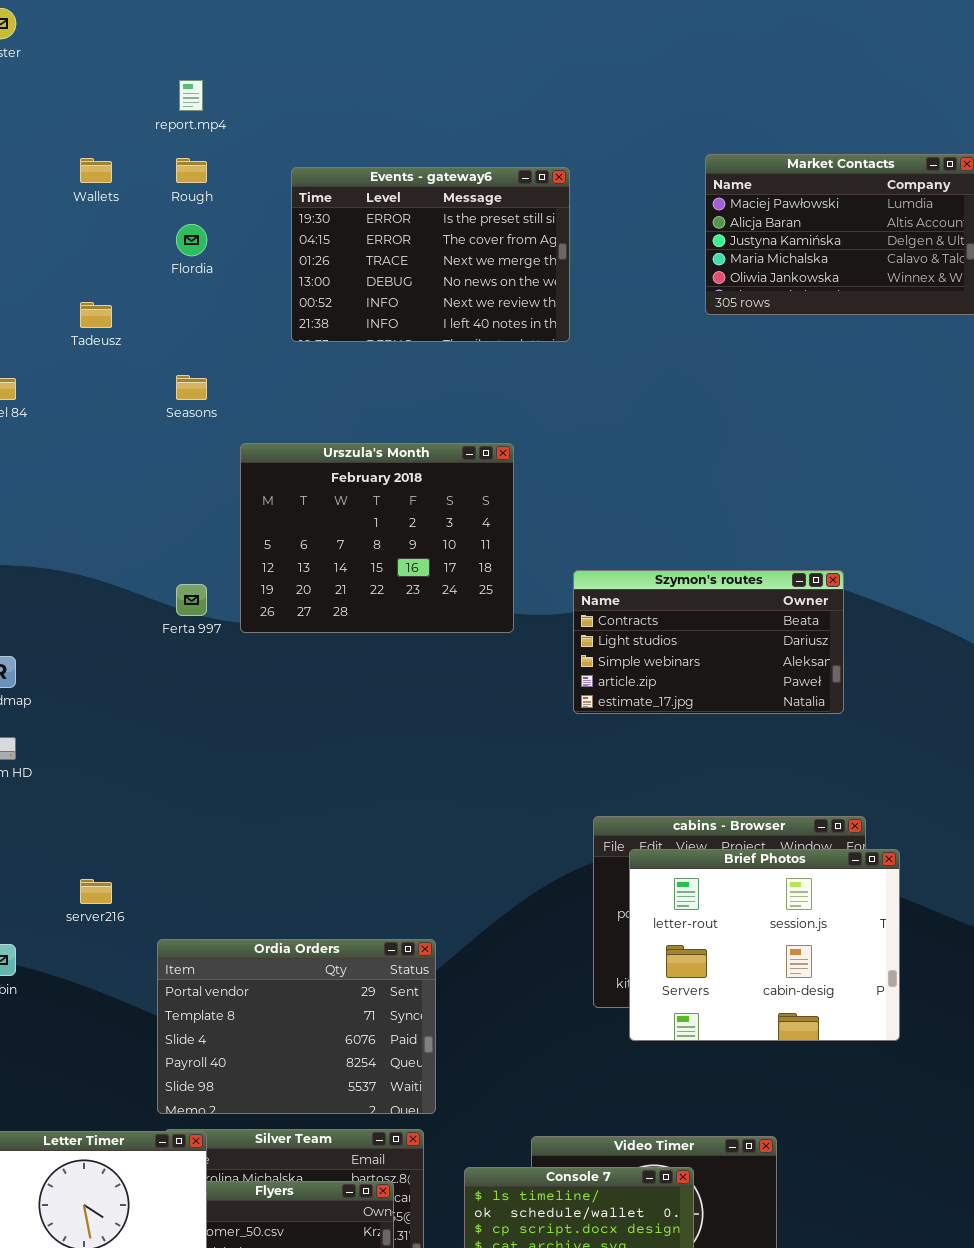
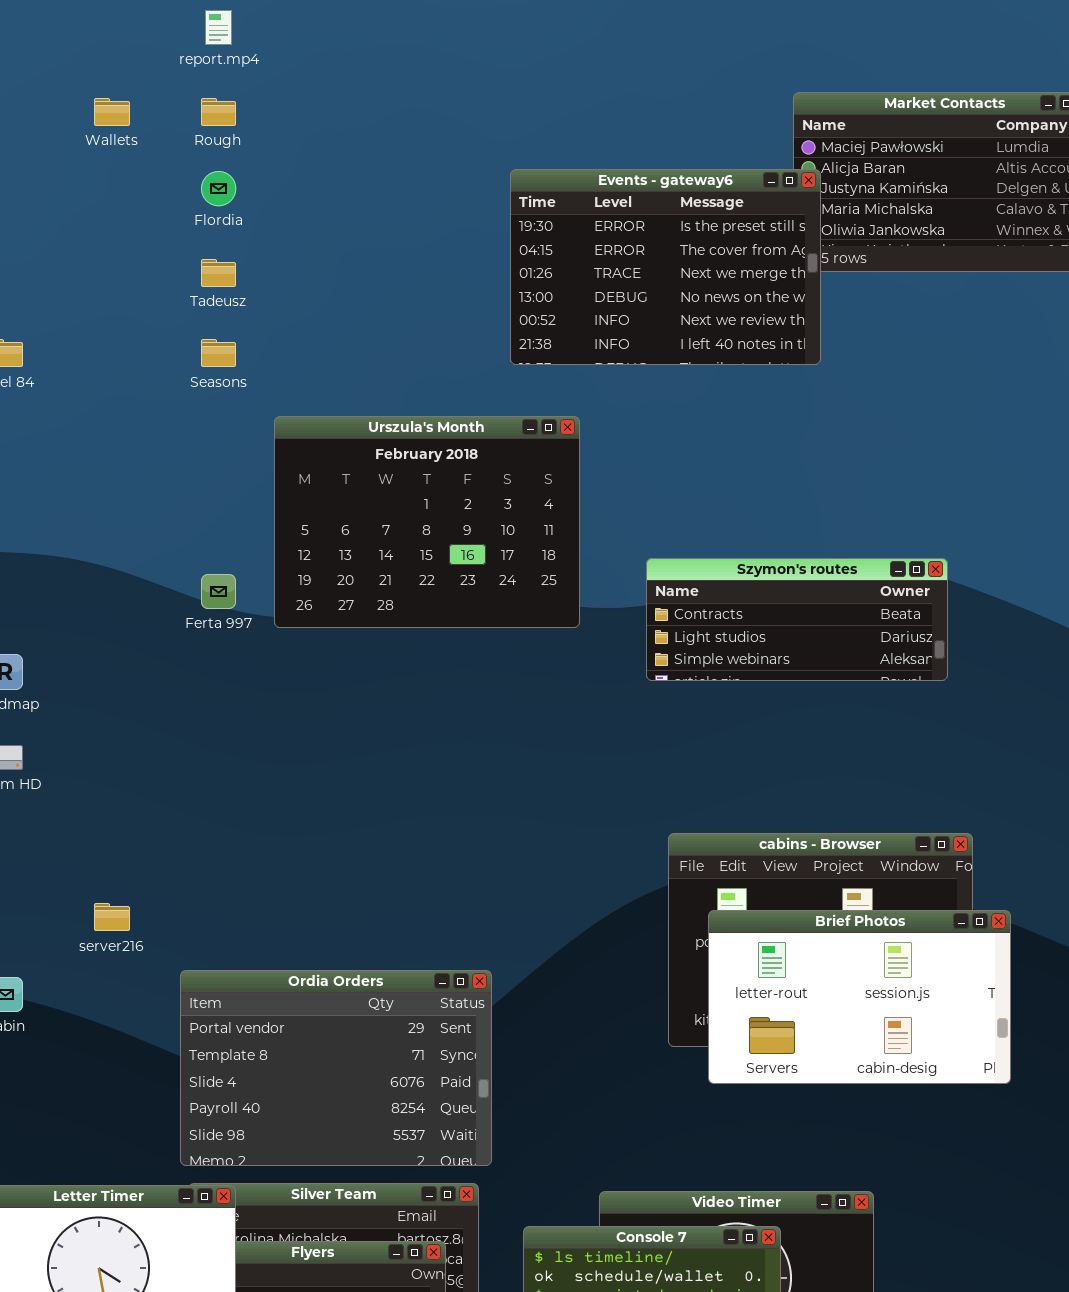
Events - gateway6: [291,167,570,342] -> [510,169,821,365], moved
Tadeusz: [80,302,112,328] -> [201,259,236,287], moved
Szymon's routes: [573,570,844,714] -> [646,558,948,681], resized
Brief Photos: [629,849,900,1041] -> [708,910,1011,1084], resized

